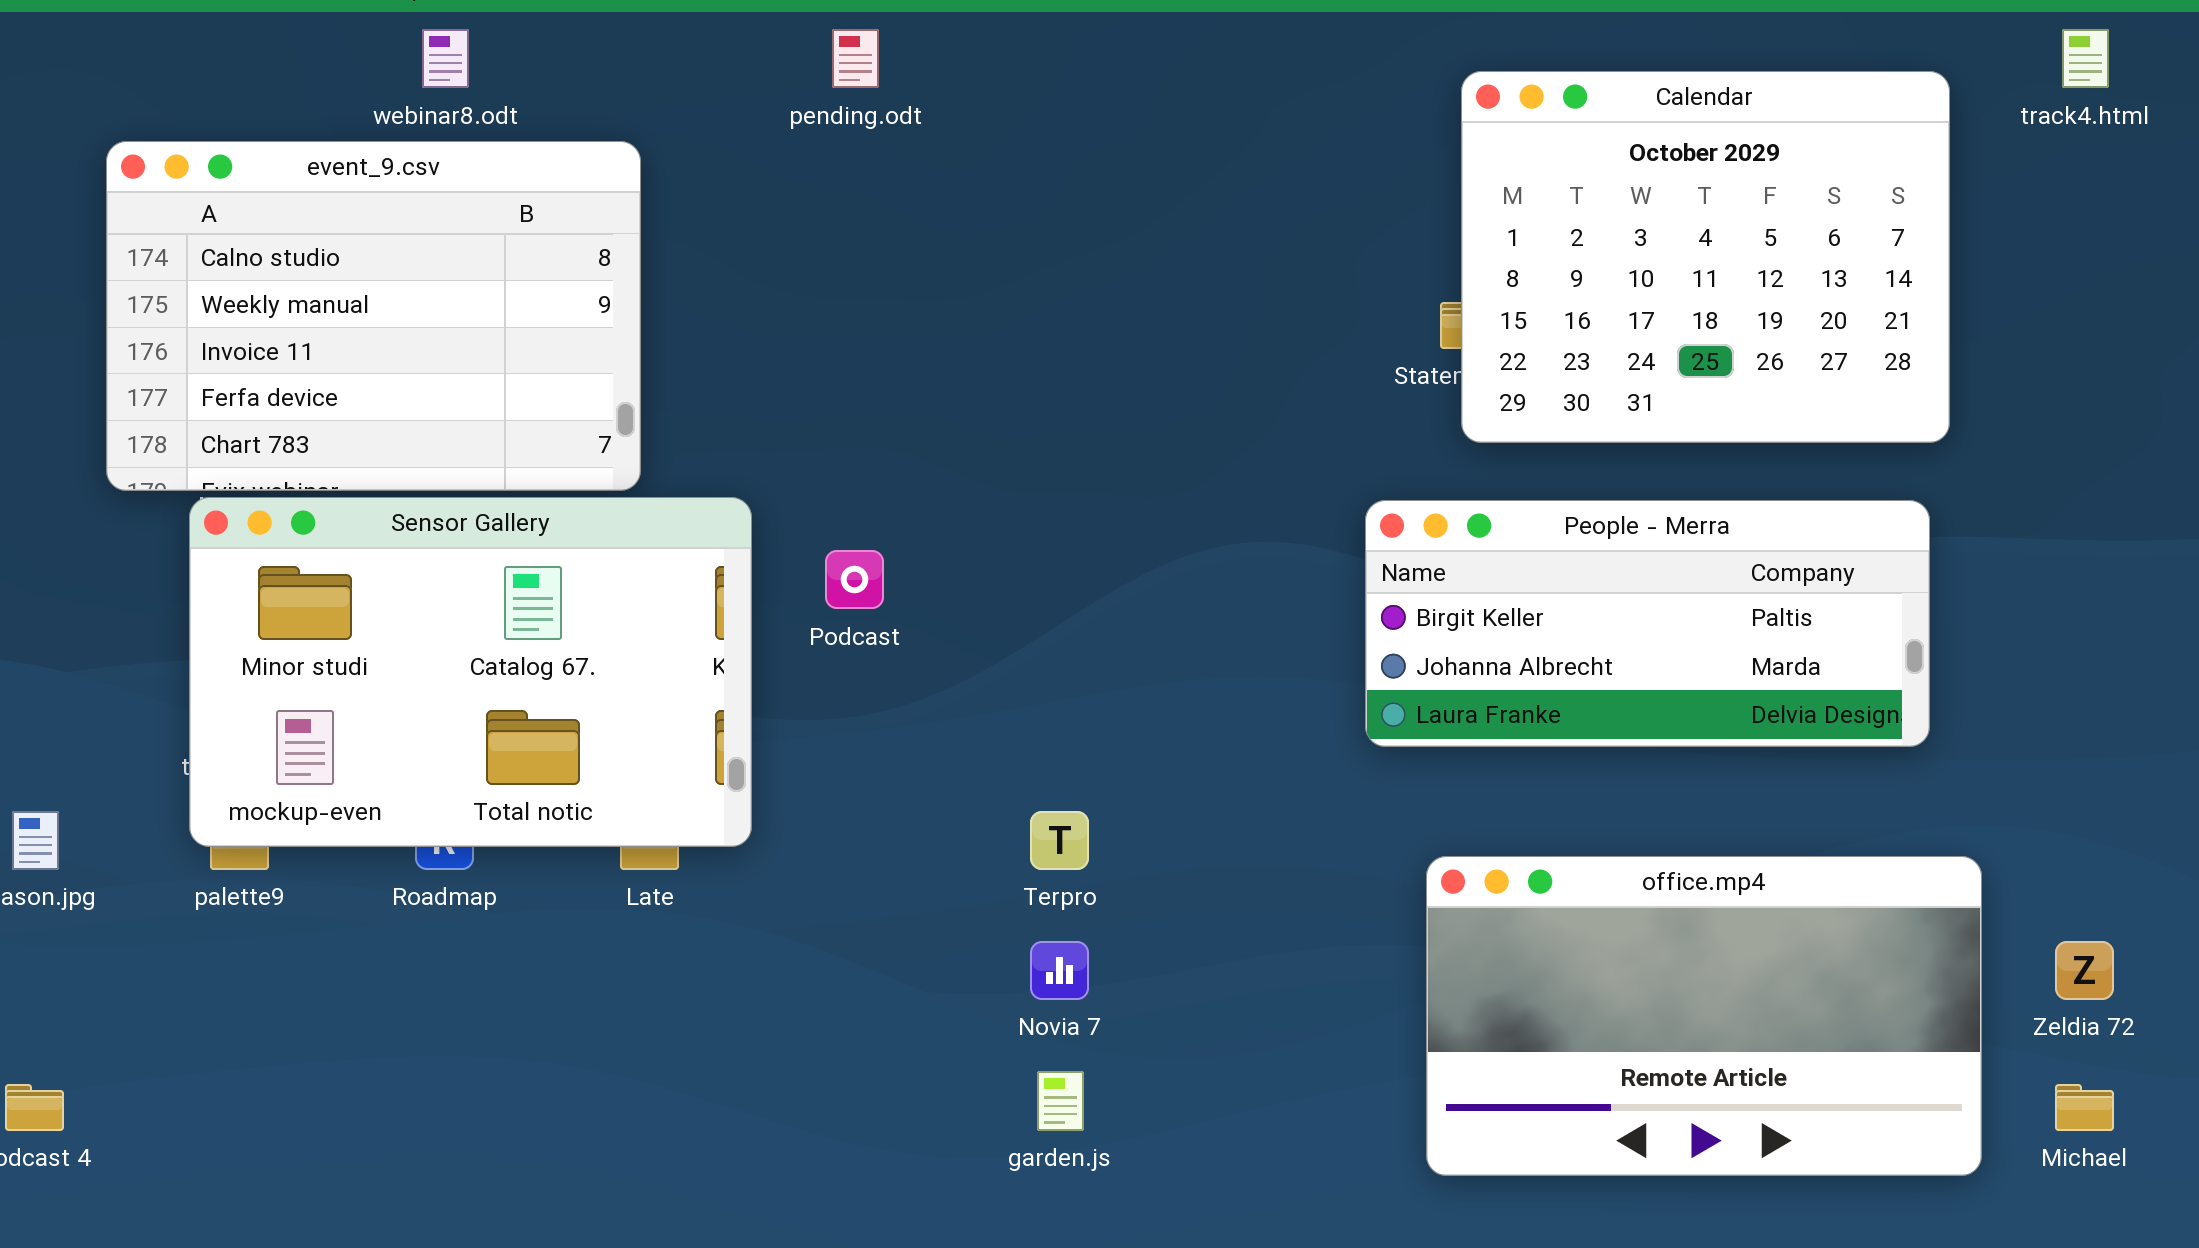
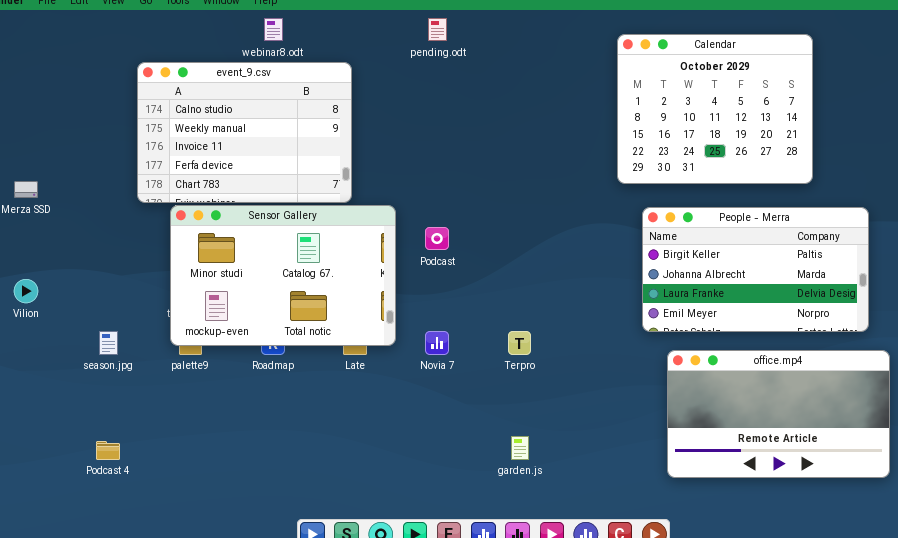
Calendar: [1461,71,1950,443] -> [617,34,813,184], moved
People - Merra: [1365,500,1930,747] -> [642,207,869,332], resized
Novia 7: [1030,941,1089,1000] -> [425,331,449,355], moved

